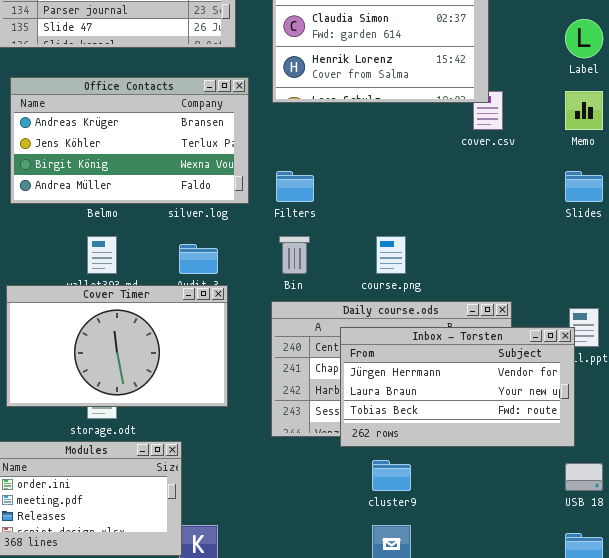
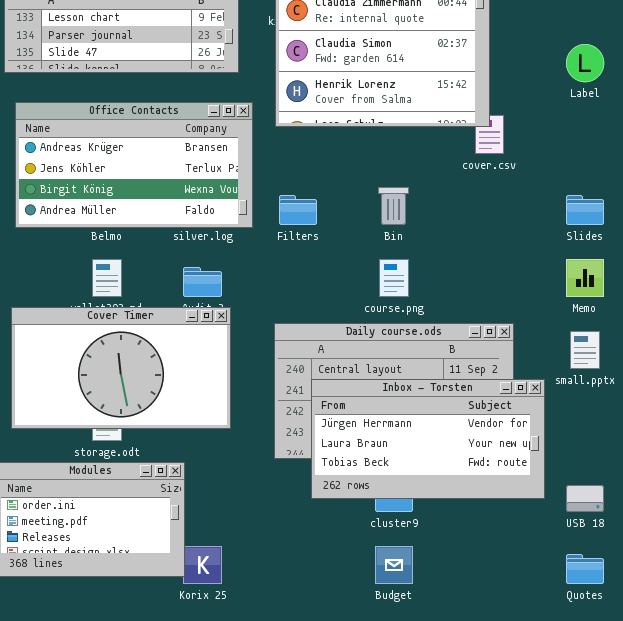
Memo: [565,91,603,130] -> [566,259,604,297], moved
Bin: [279,236,310,274] -> [378,187,409,225], moved
Inbox - Torsten: [340,327,575,447] -> [311,379,545,499], moved

